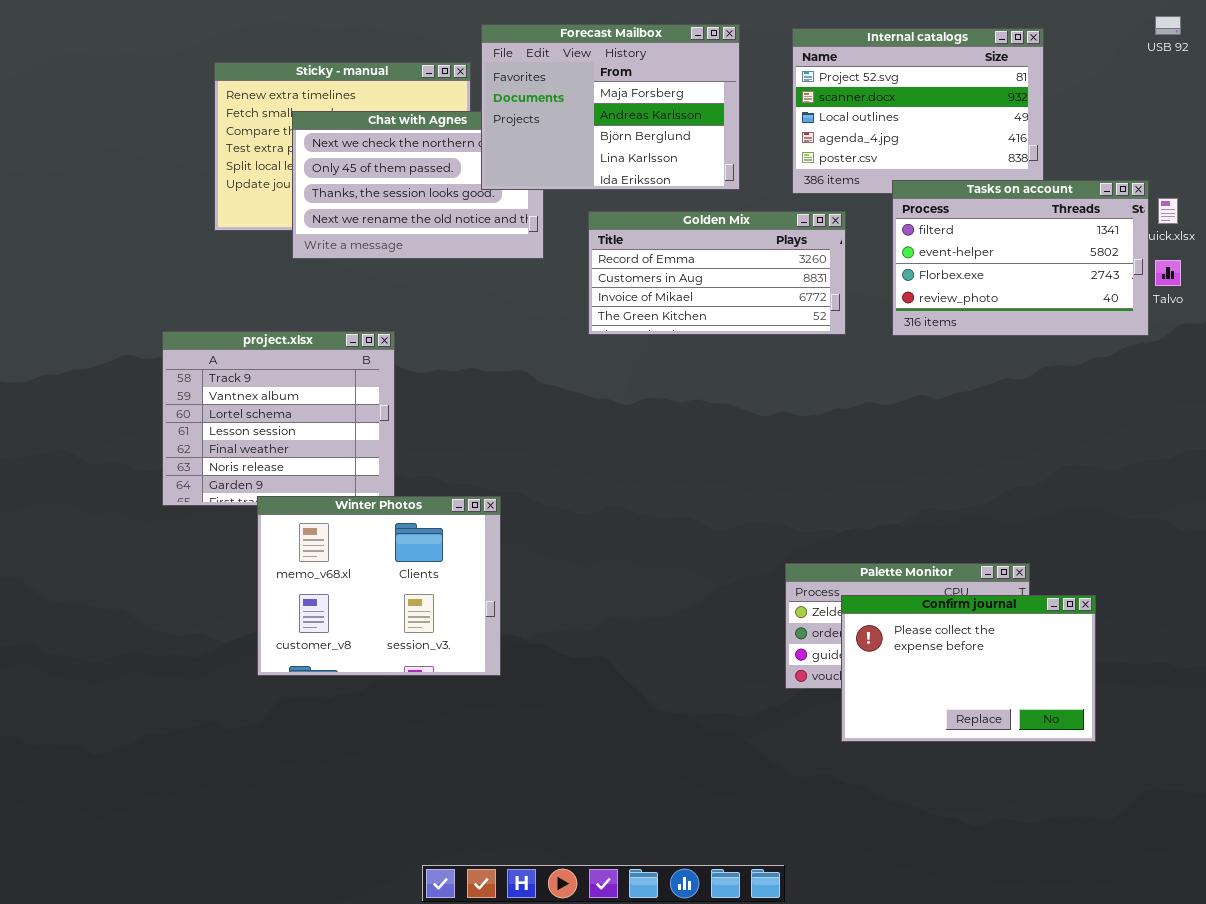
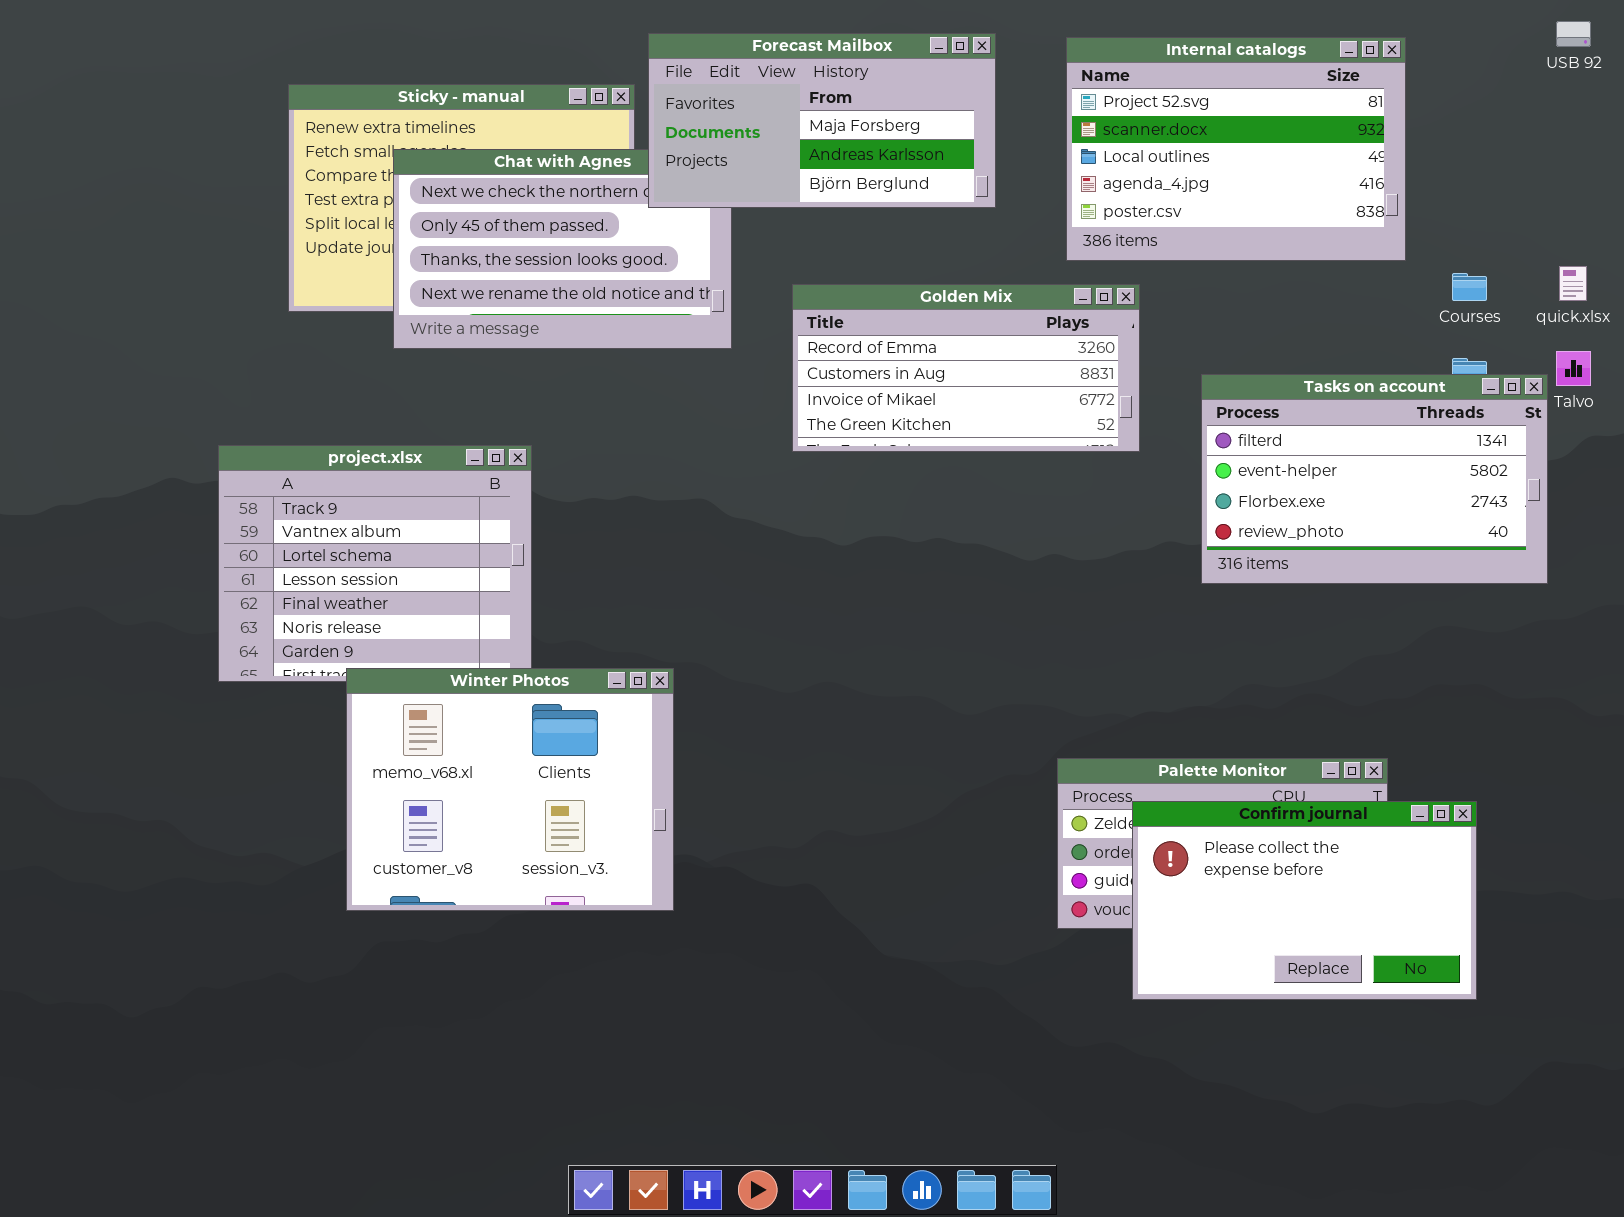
Forecast Mailbox: [481,24,740,190] -> [648,33,996,208], resized
Tasks on account: [892,180,1149,336] -> [1201,374,1548,584], moved

